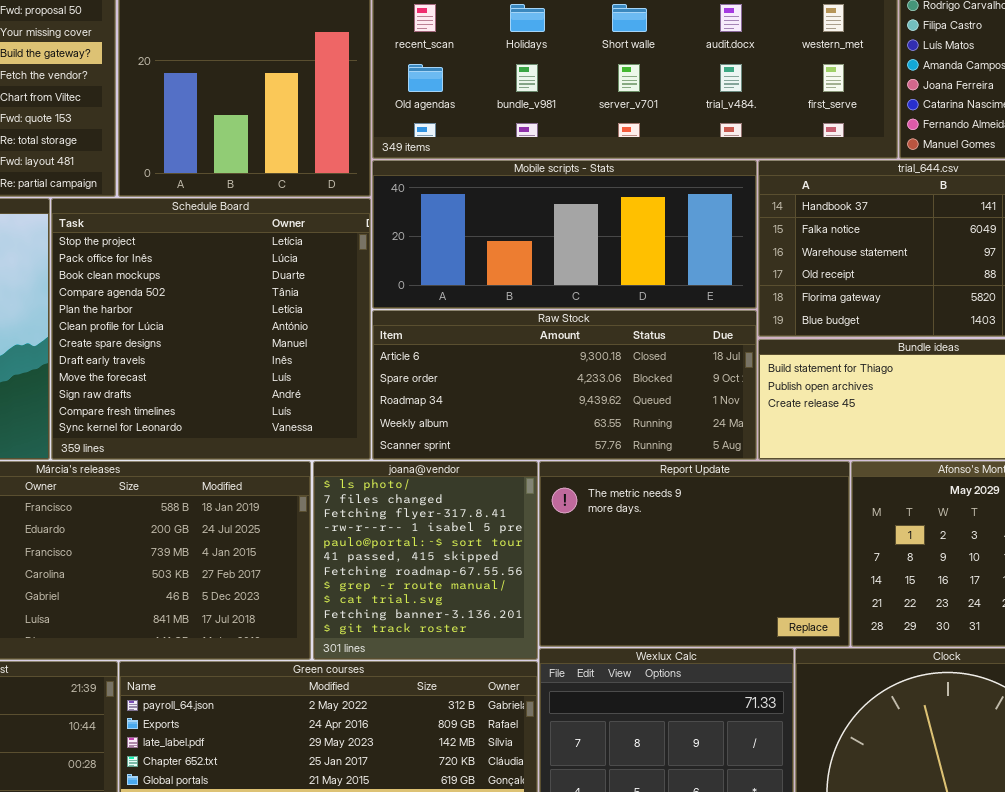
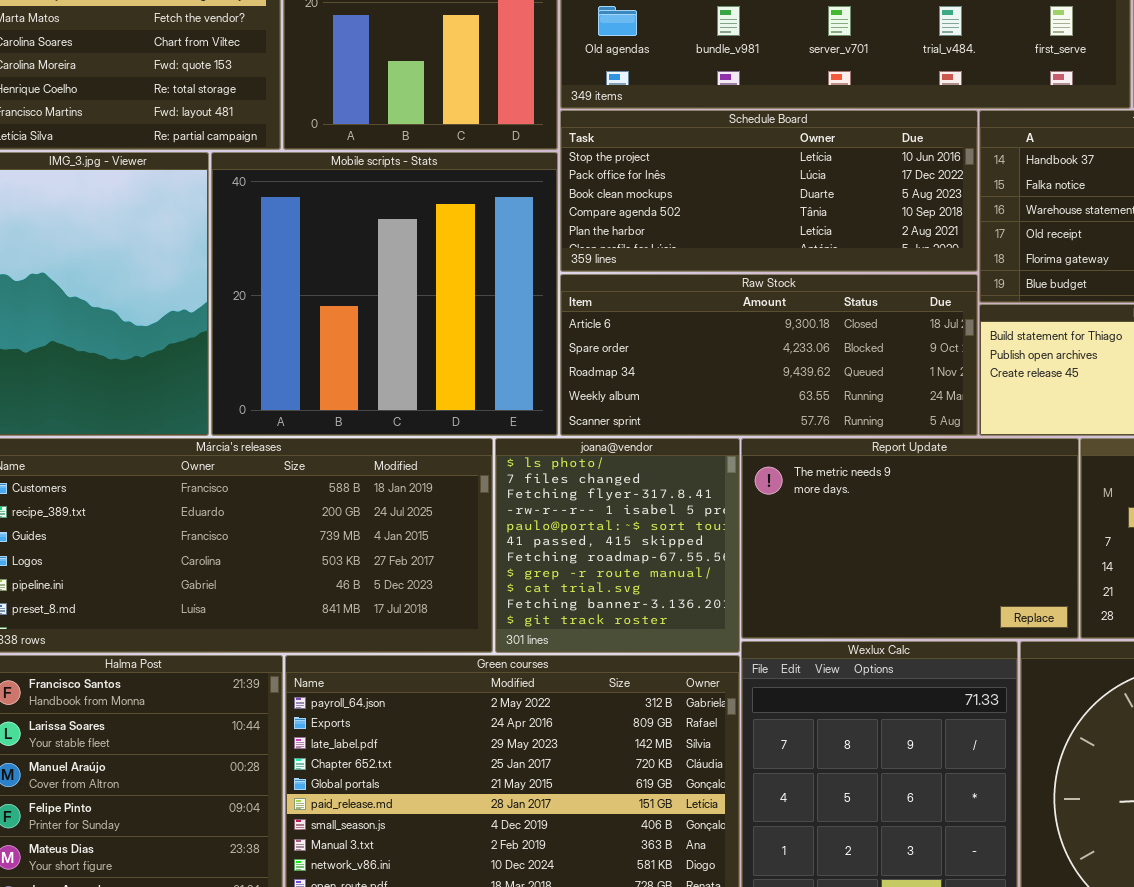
Mobile scripts - Stats: [372,160,757,309] -> [211,152,558,436], moved, resized
Schedule Board: [51,198,371,460] -> [560,110,978,272], moved, resized

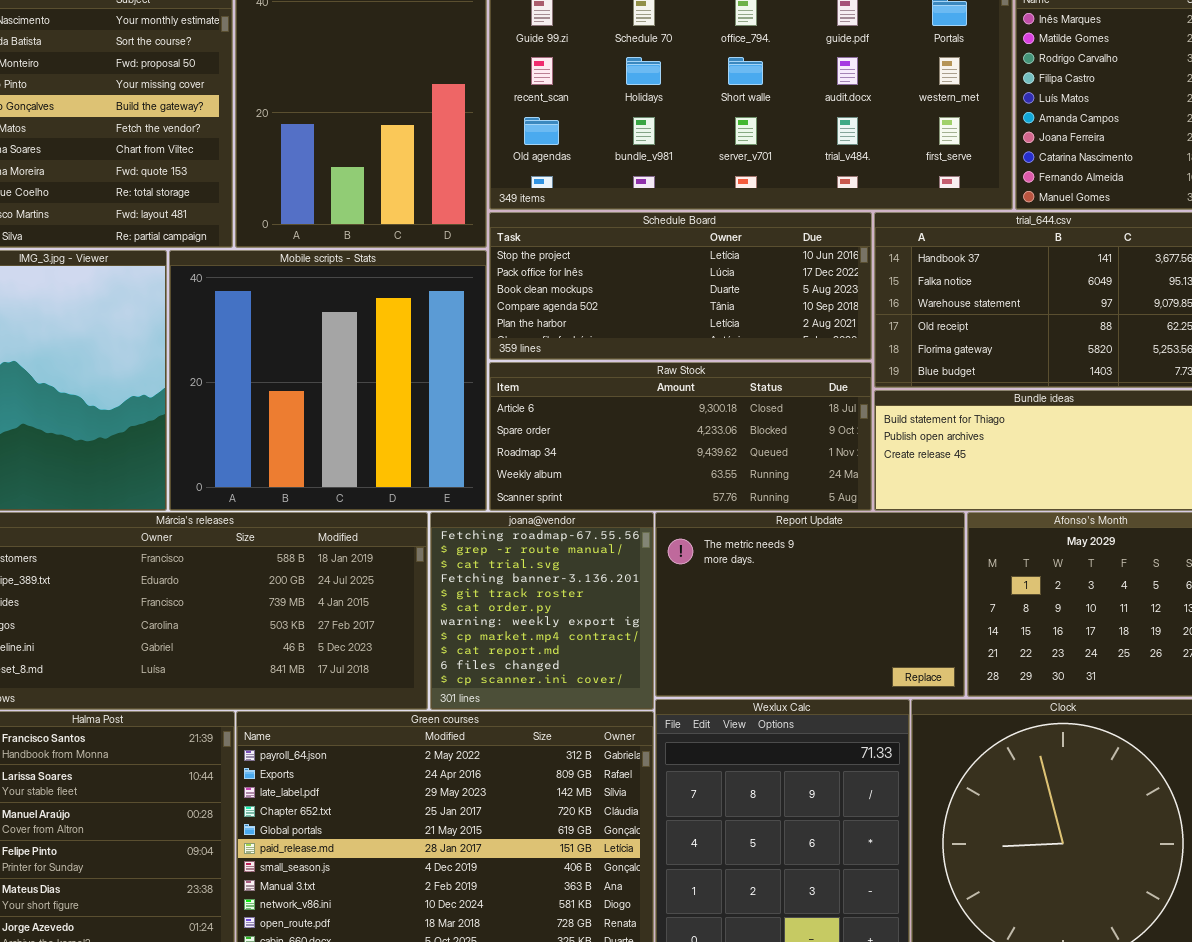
joana@vendor: [495,438,740,653] -> [430,512,654,710], scrolled down 6 rows

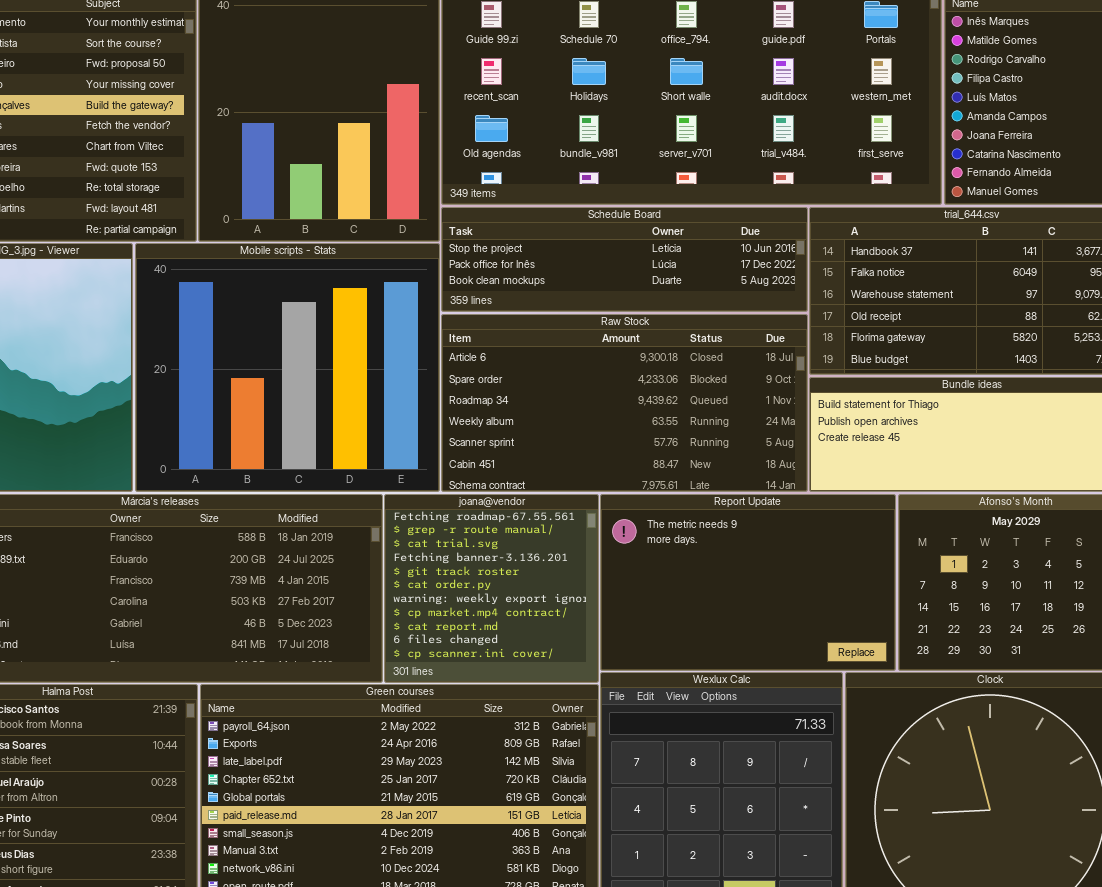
Schedule Board: [489,212,872,360] -> [441,207,808,312], resized
Raw Stock: [489,362,872,511] -> [441,314,808,492], resized

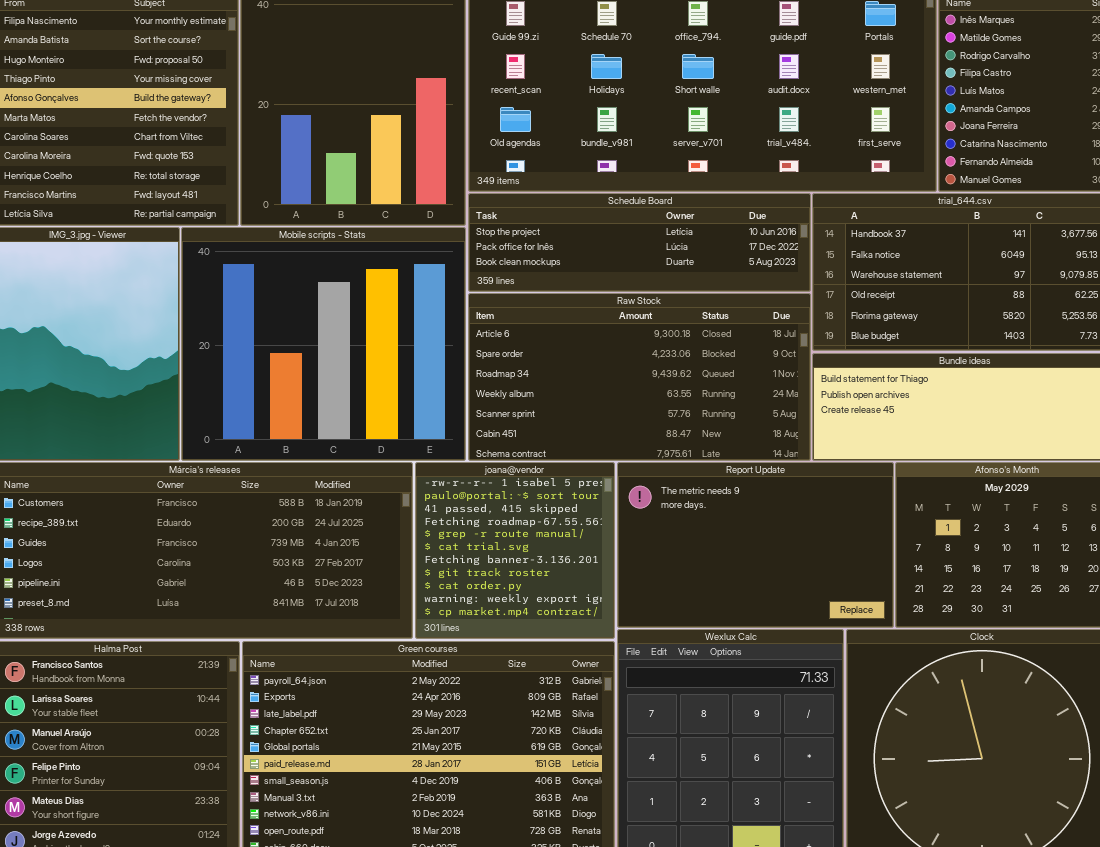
joana@vendor: [384,494,599,683] -> [415,462,615,639], scrolled up 3 rows

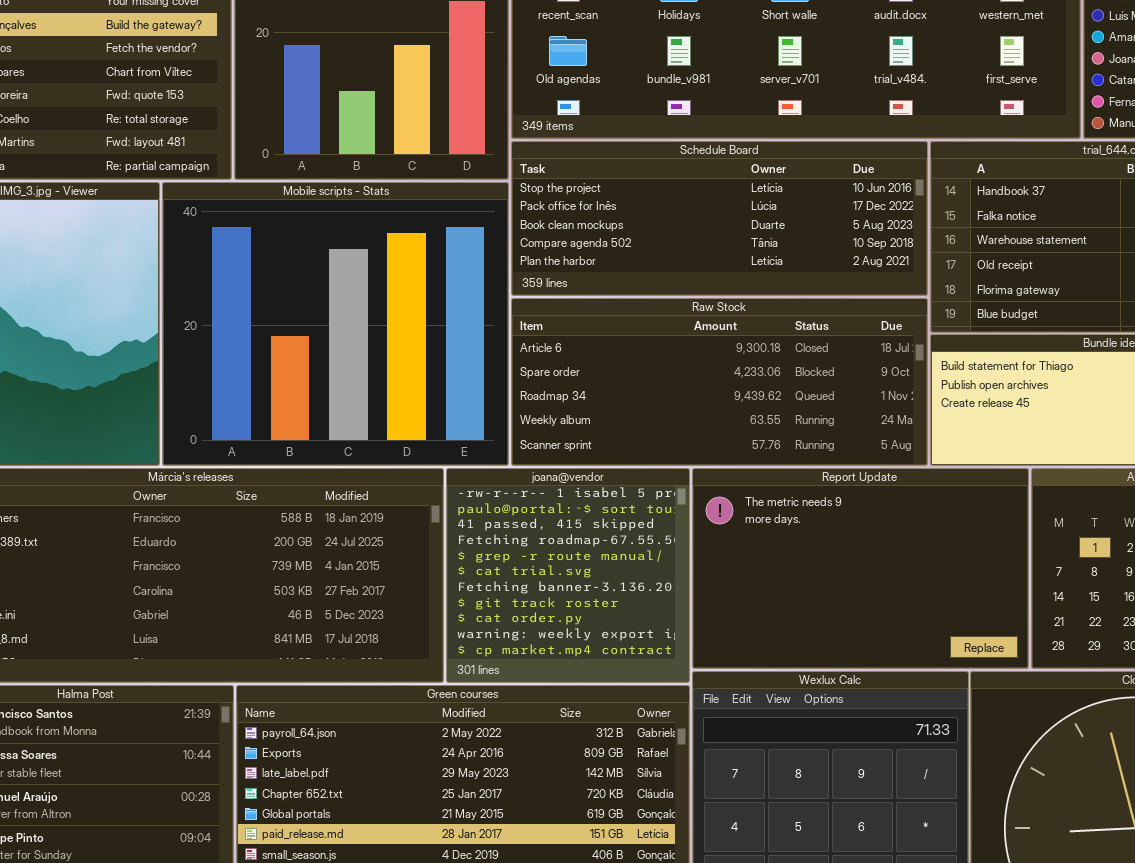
Schedule Board: [468,193,811,292] -> [511,141,928,296], resized
Raw Stock: [468,293,811,461] -> [511,298,928,466], resized

